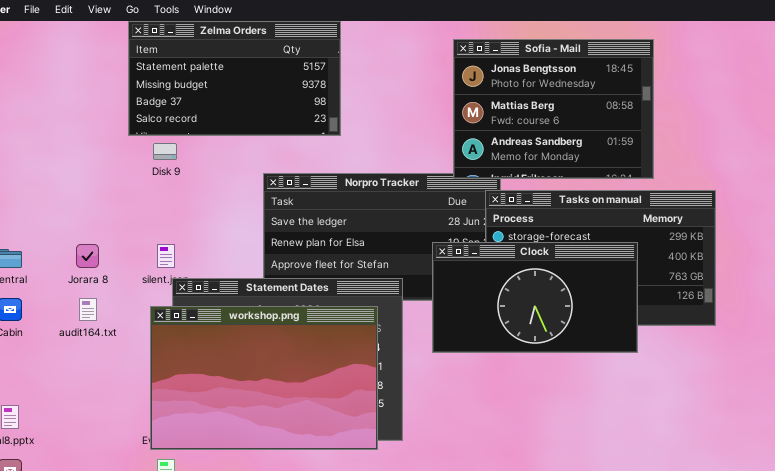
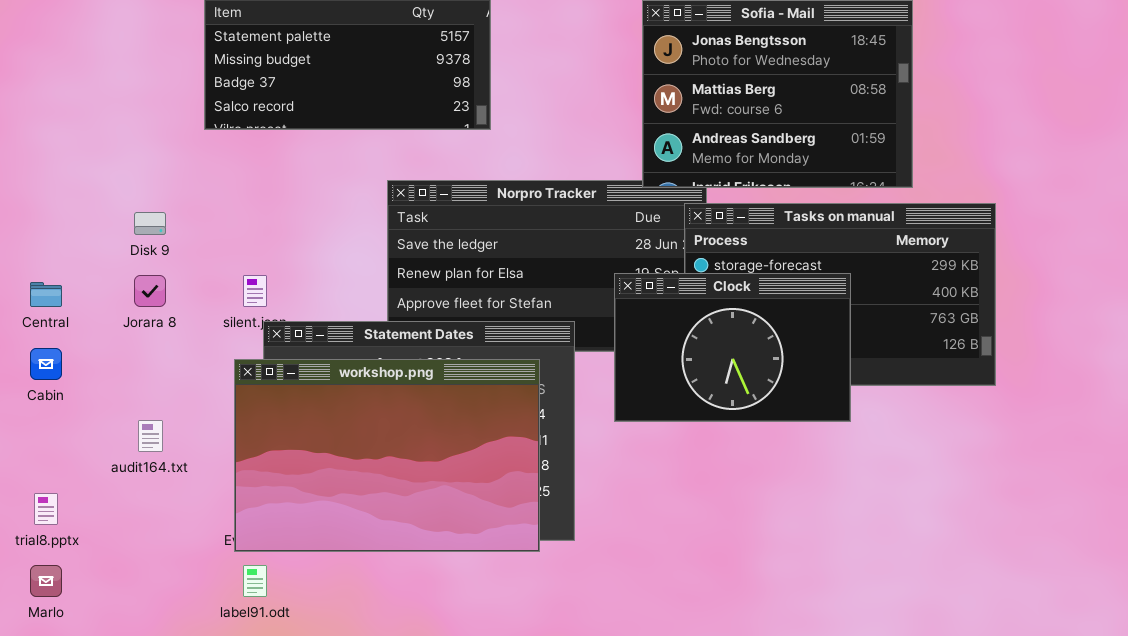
Disk 9: [153,143,177,160] -> [134,212,166,235], moved
Clock: [432,242,638,353] -> [614,273,851,422], resized
audit164.txt: [79,298,97,321] -> [138,420,163,452], moved

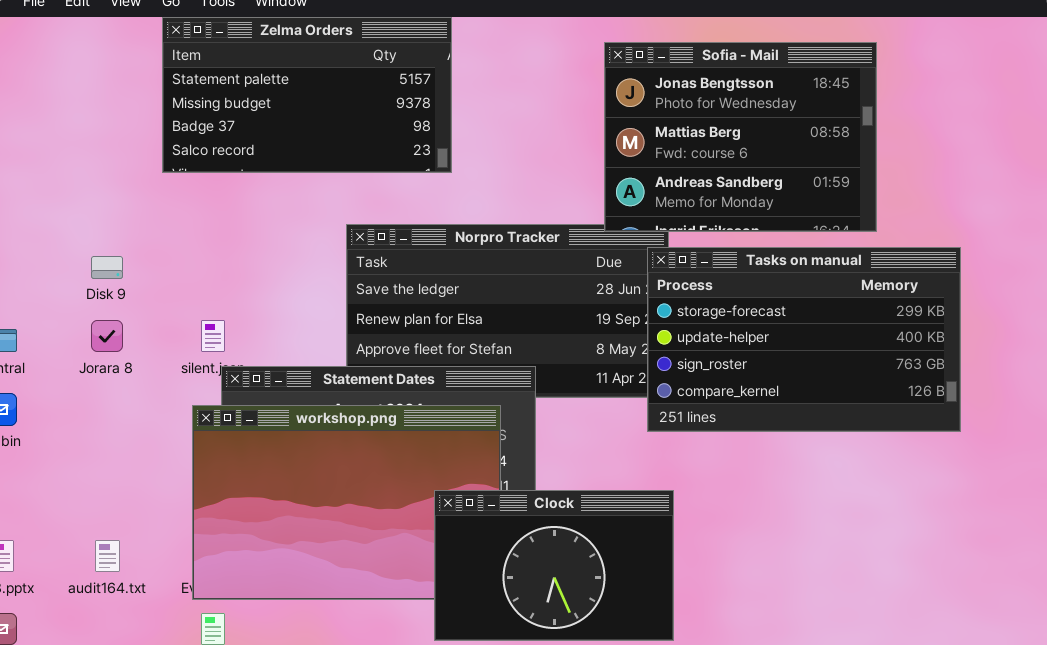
Clock: [614,273,851,422] -> [434,490,674,641], moved
audit164.txt: [138,420,163,452] -> [95,540,120,572], moved

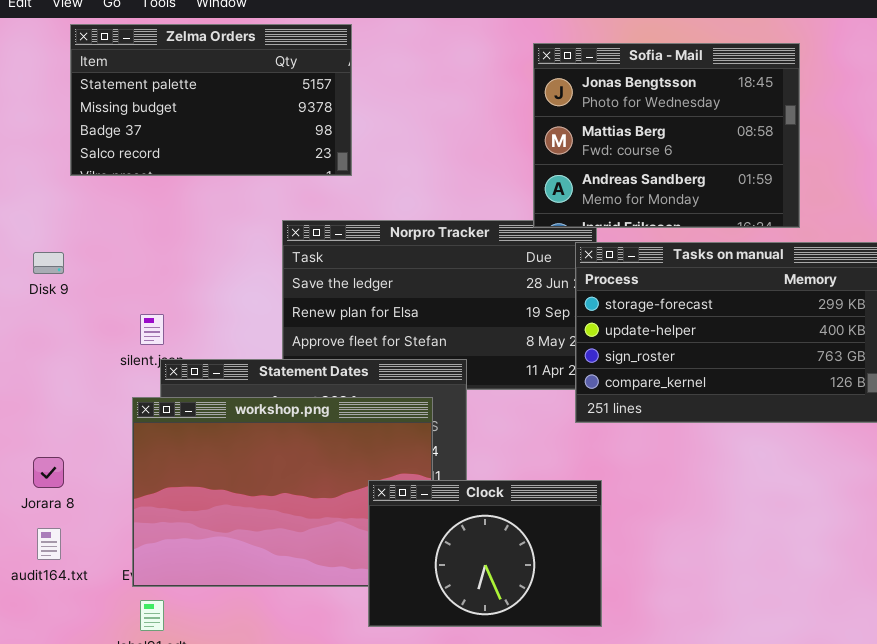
Zelma Orders: [162,17,452,173] -> [70,24,352,176], moved
Jorara 8: [91,320,123,352] -> [33,457,64,488], moved

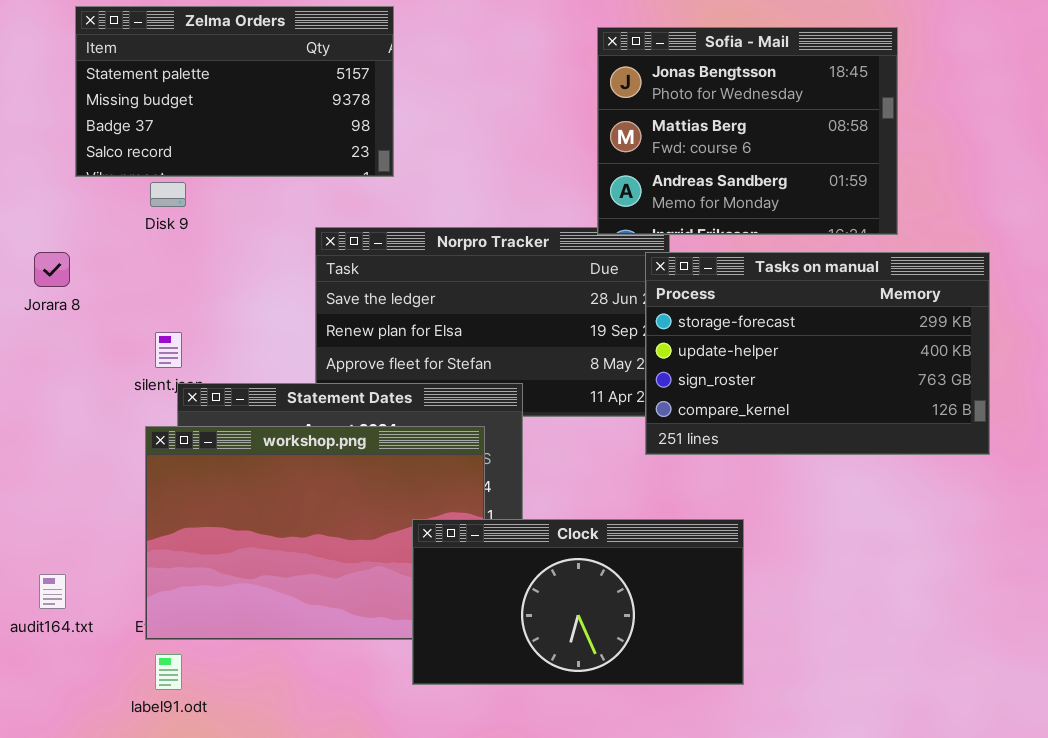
Disk 9: [33,252,64,274] -> [150,182,186,207], moved
Jorara 8: [33,457,64,488] -> [34,252,70,287], moved
Clock: [368,480,602,627] -> [412,519,744,685], resized

